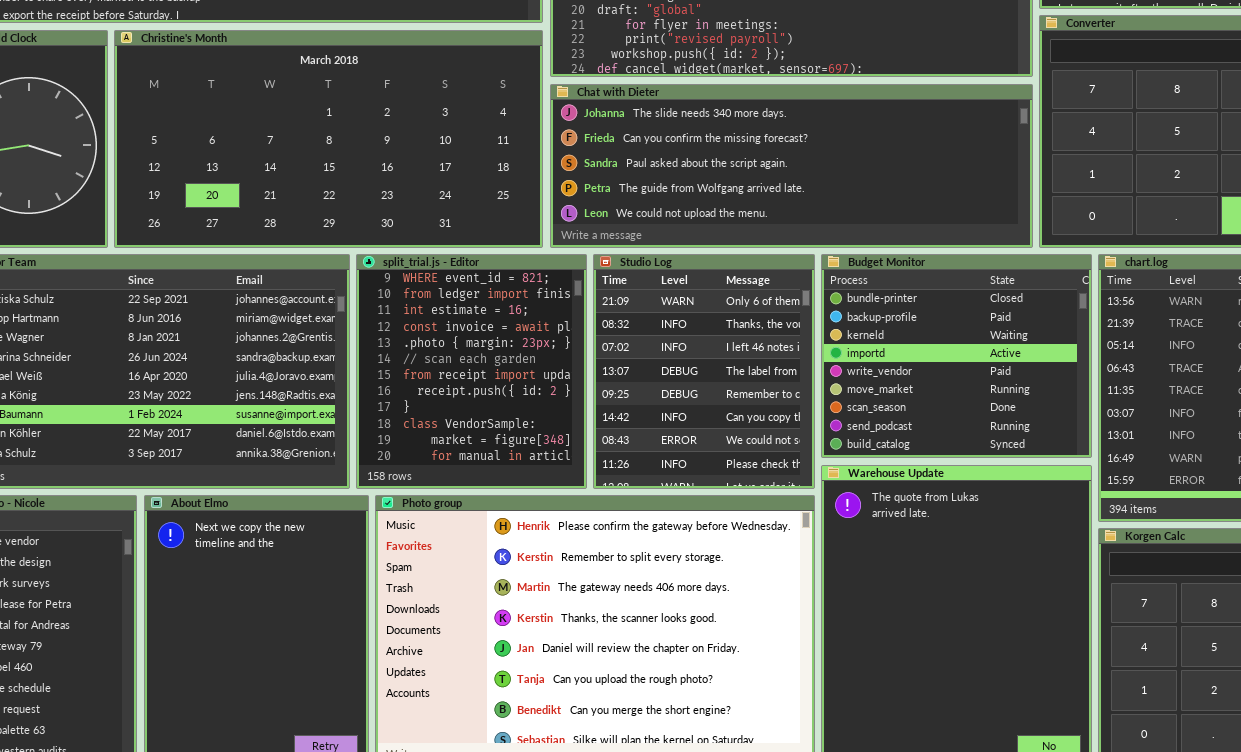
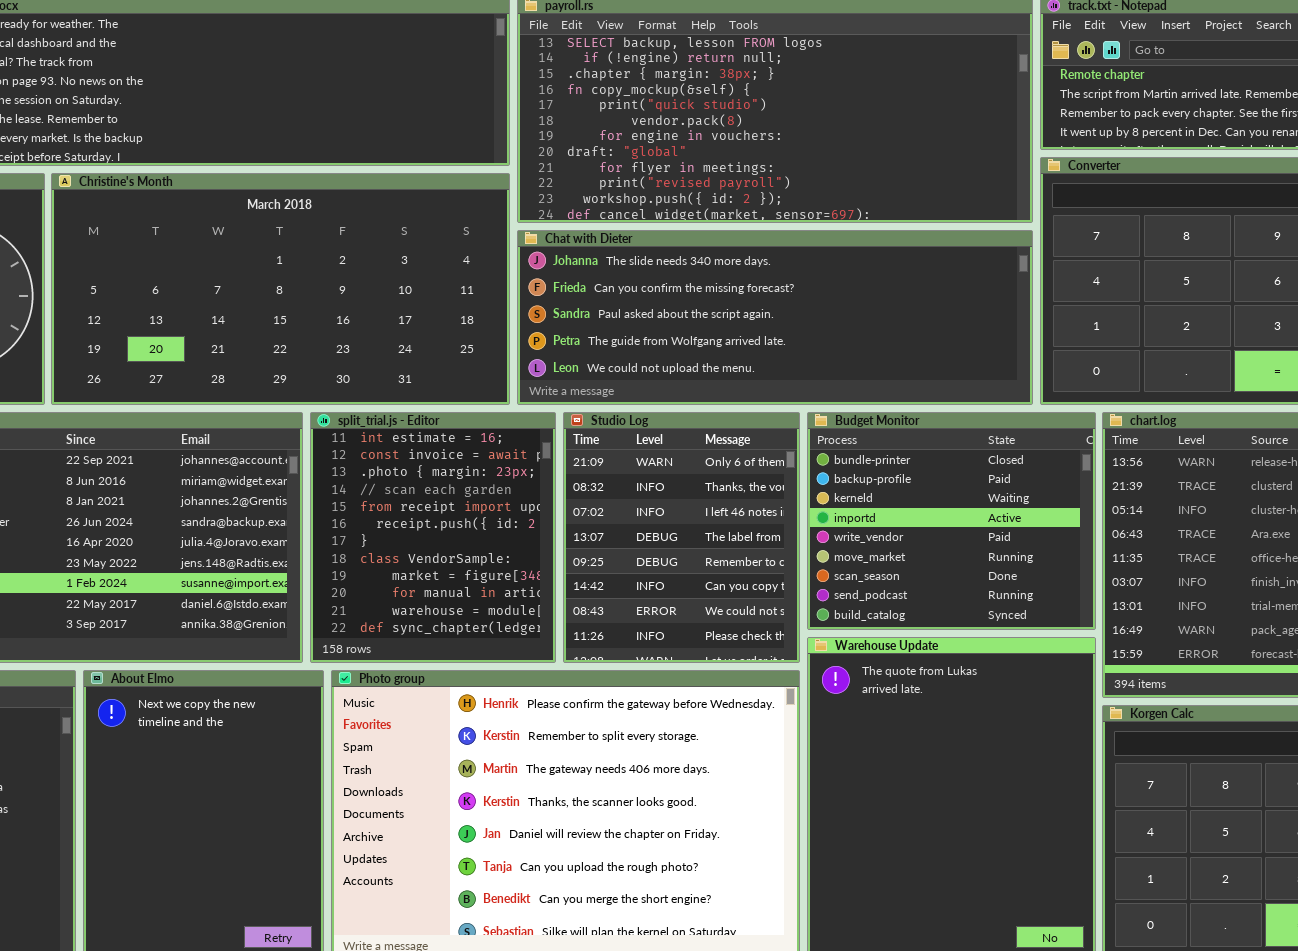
split_trial.js - Editor: [356,254,587,489] -> [310,412,556,663], scrolled down 2 rows

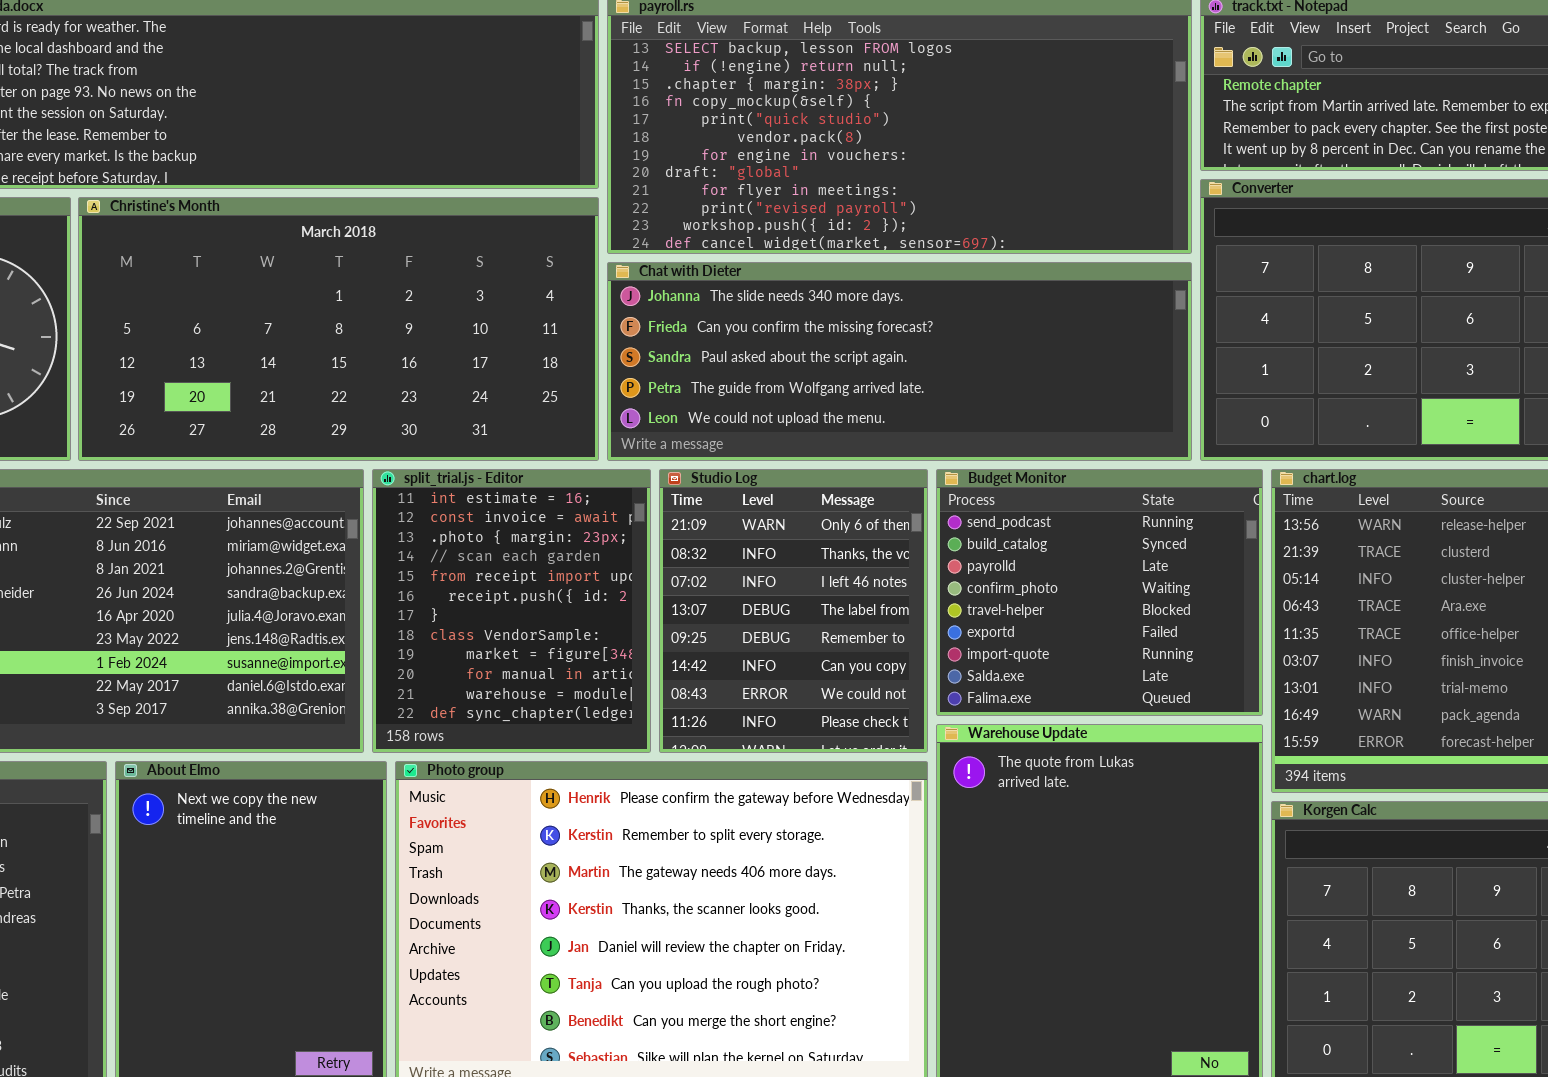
Budget Monitor: [807,412,1096,630] -> [936,469,1263,716], scrolled down 7 rows

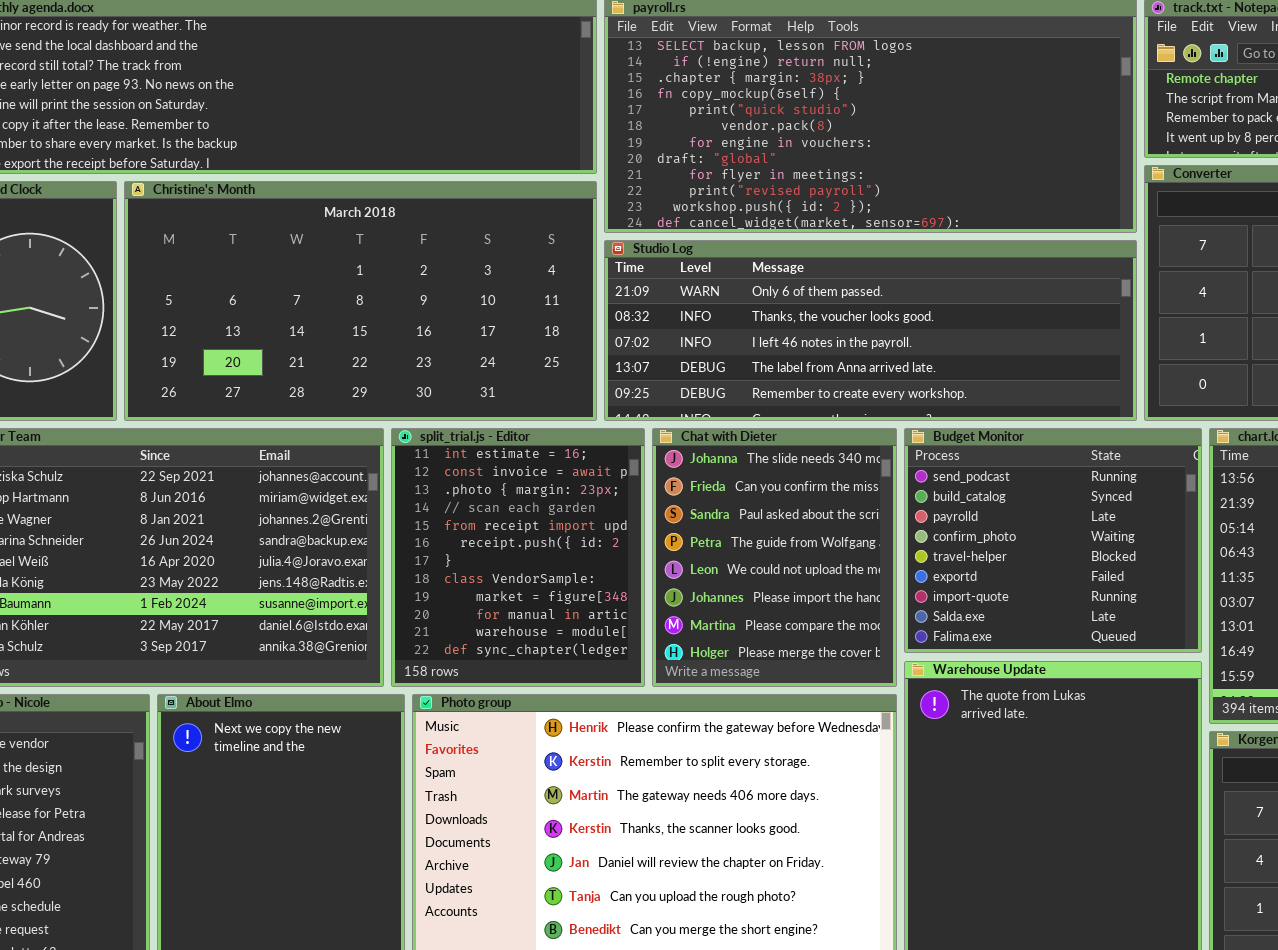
Chat with Dieter: [607,262,1192,461] -> [652,428,897,687], moved, resized
Studio Log: [659,469,928,753] -> [604,240,1137,421], moved, resized

